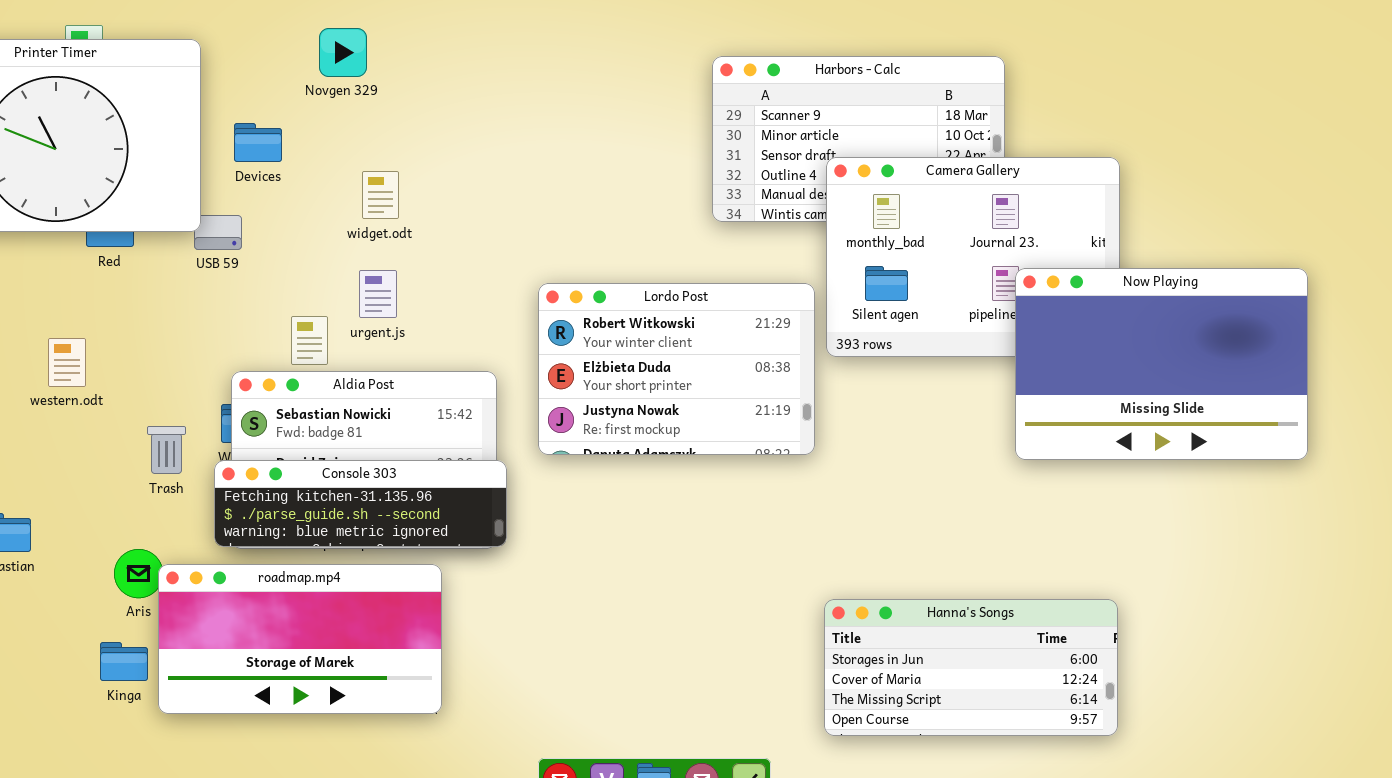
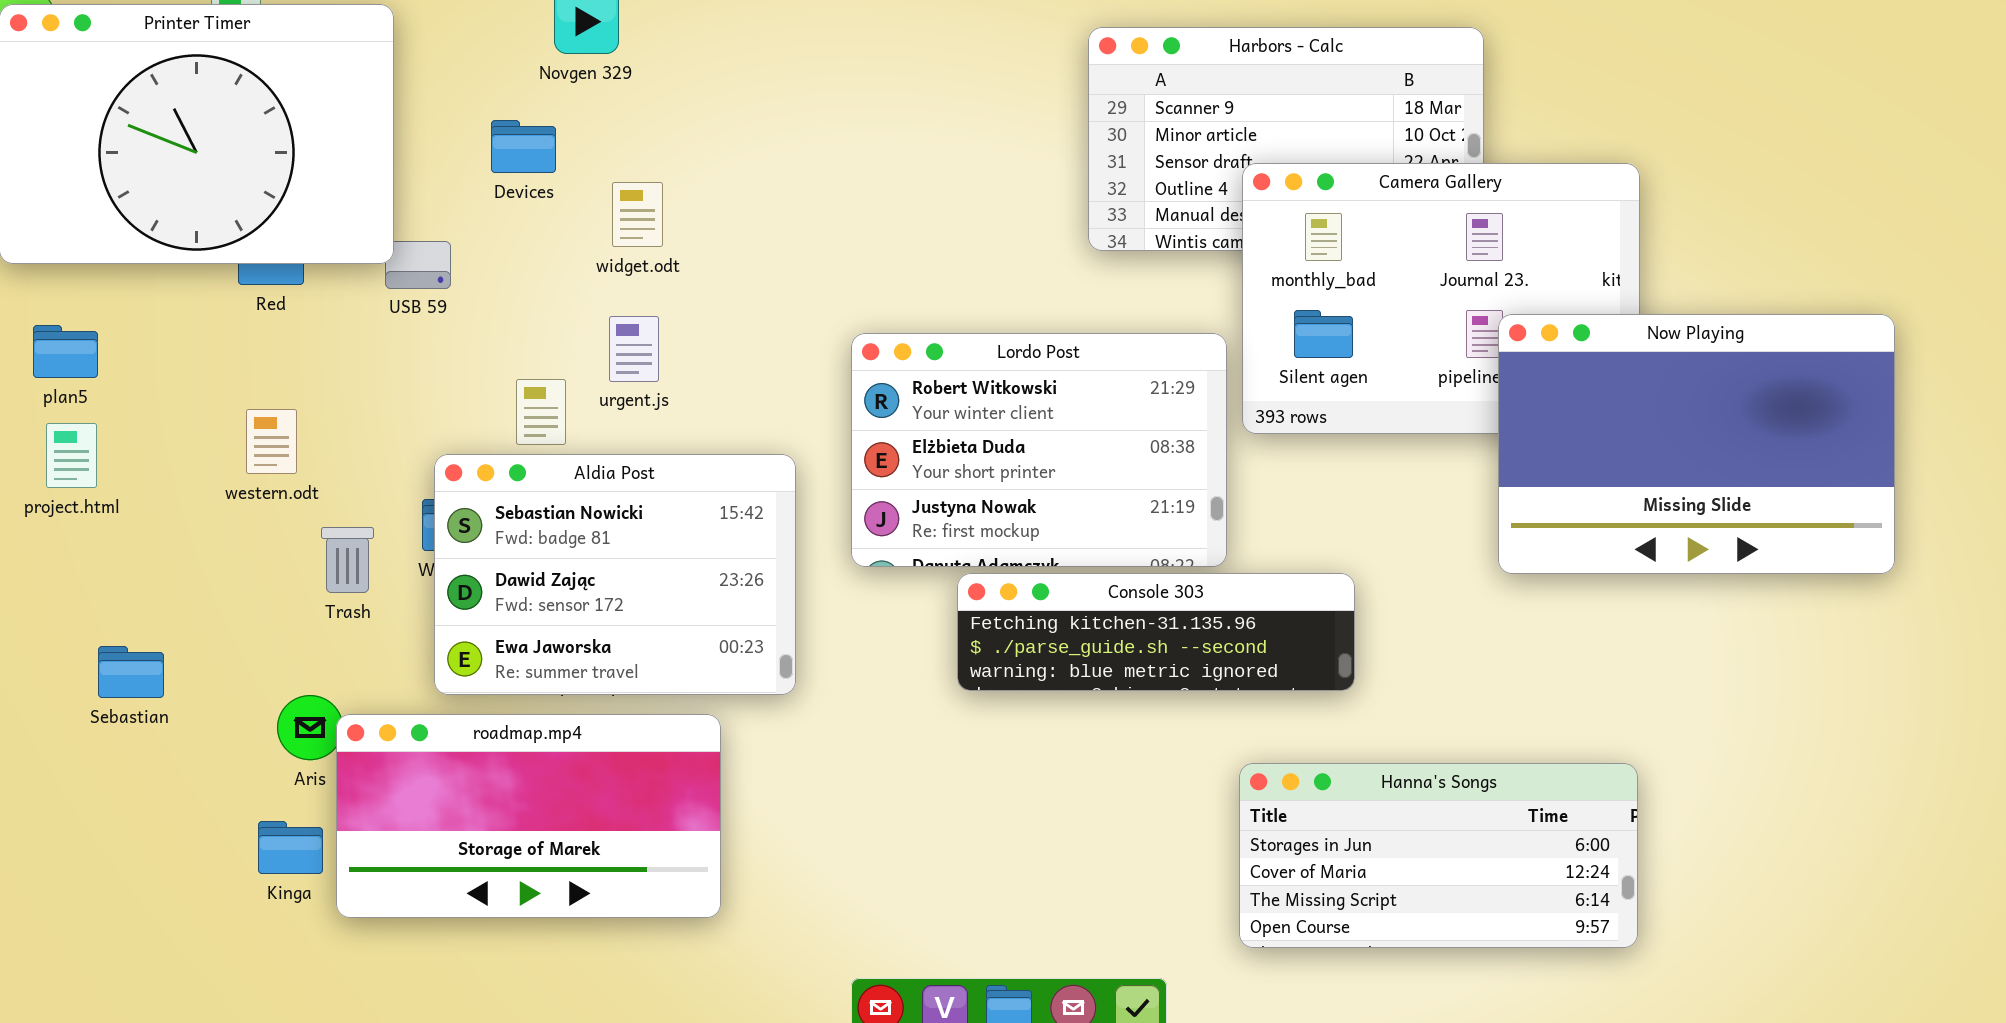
Devices: [234,123,282,162] -> [491,120,556,173], moved
western.odt: [48,338,86,387] -> [246,409,297,474], moved
Console 303: [214,460,507,547] -> [957,573,1355,691], moved

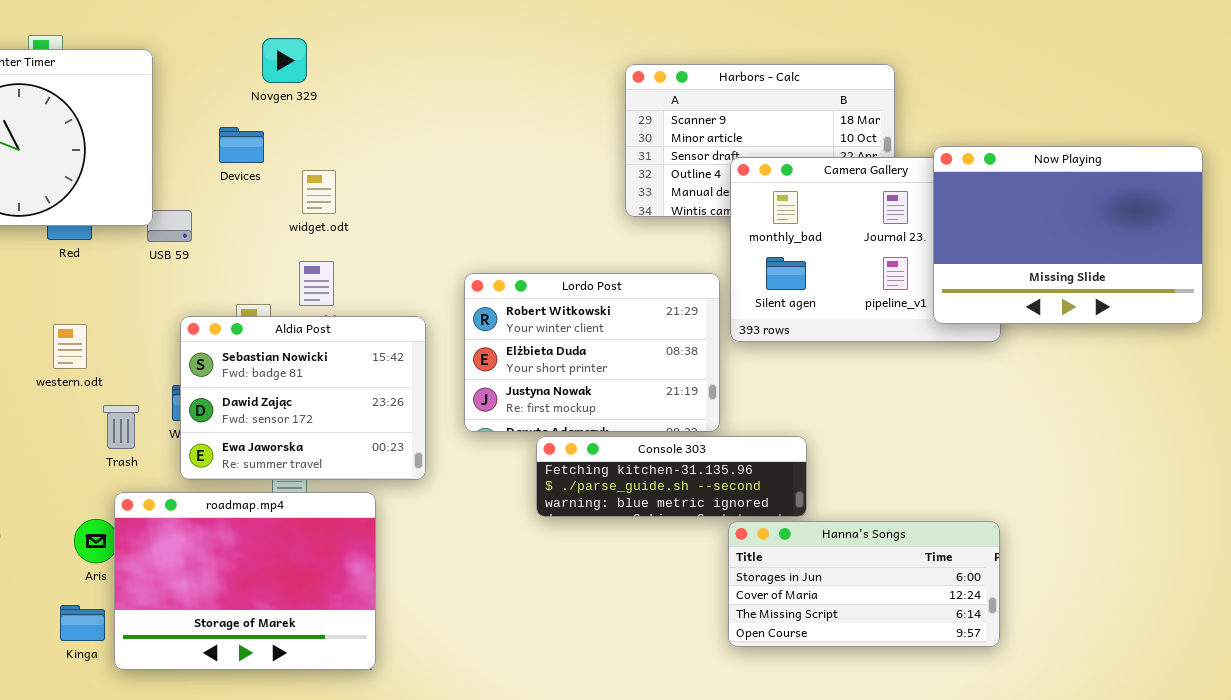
Now Playing: [1498,314,1895,574] -> [933,146,1203,324], moved
Aldia Post: [434,454,796,695] -> [180,316,426,480], moved
roadmap.mp4: [336,714,721,918] -> [114,492,376,670], resized
Hanna's Songs: [1239,763,1638,948] -> [728,521,1000,647], moved

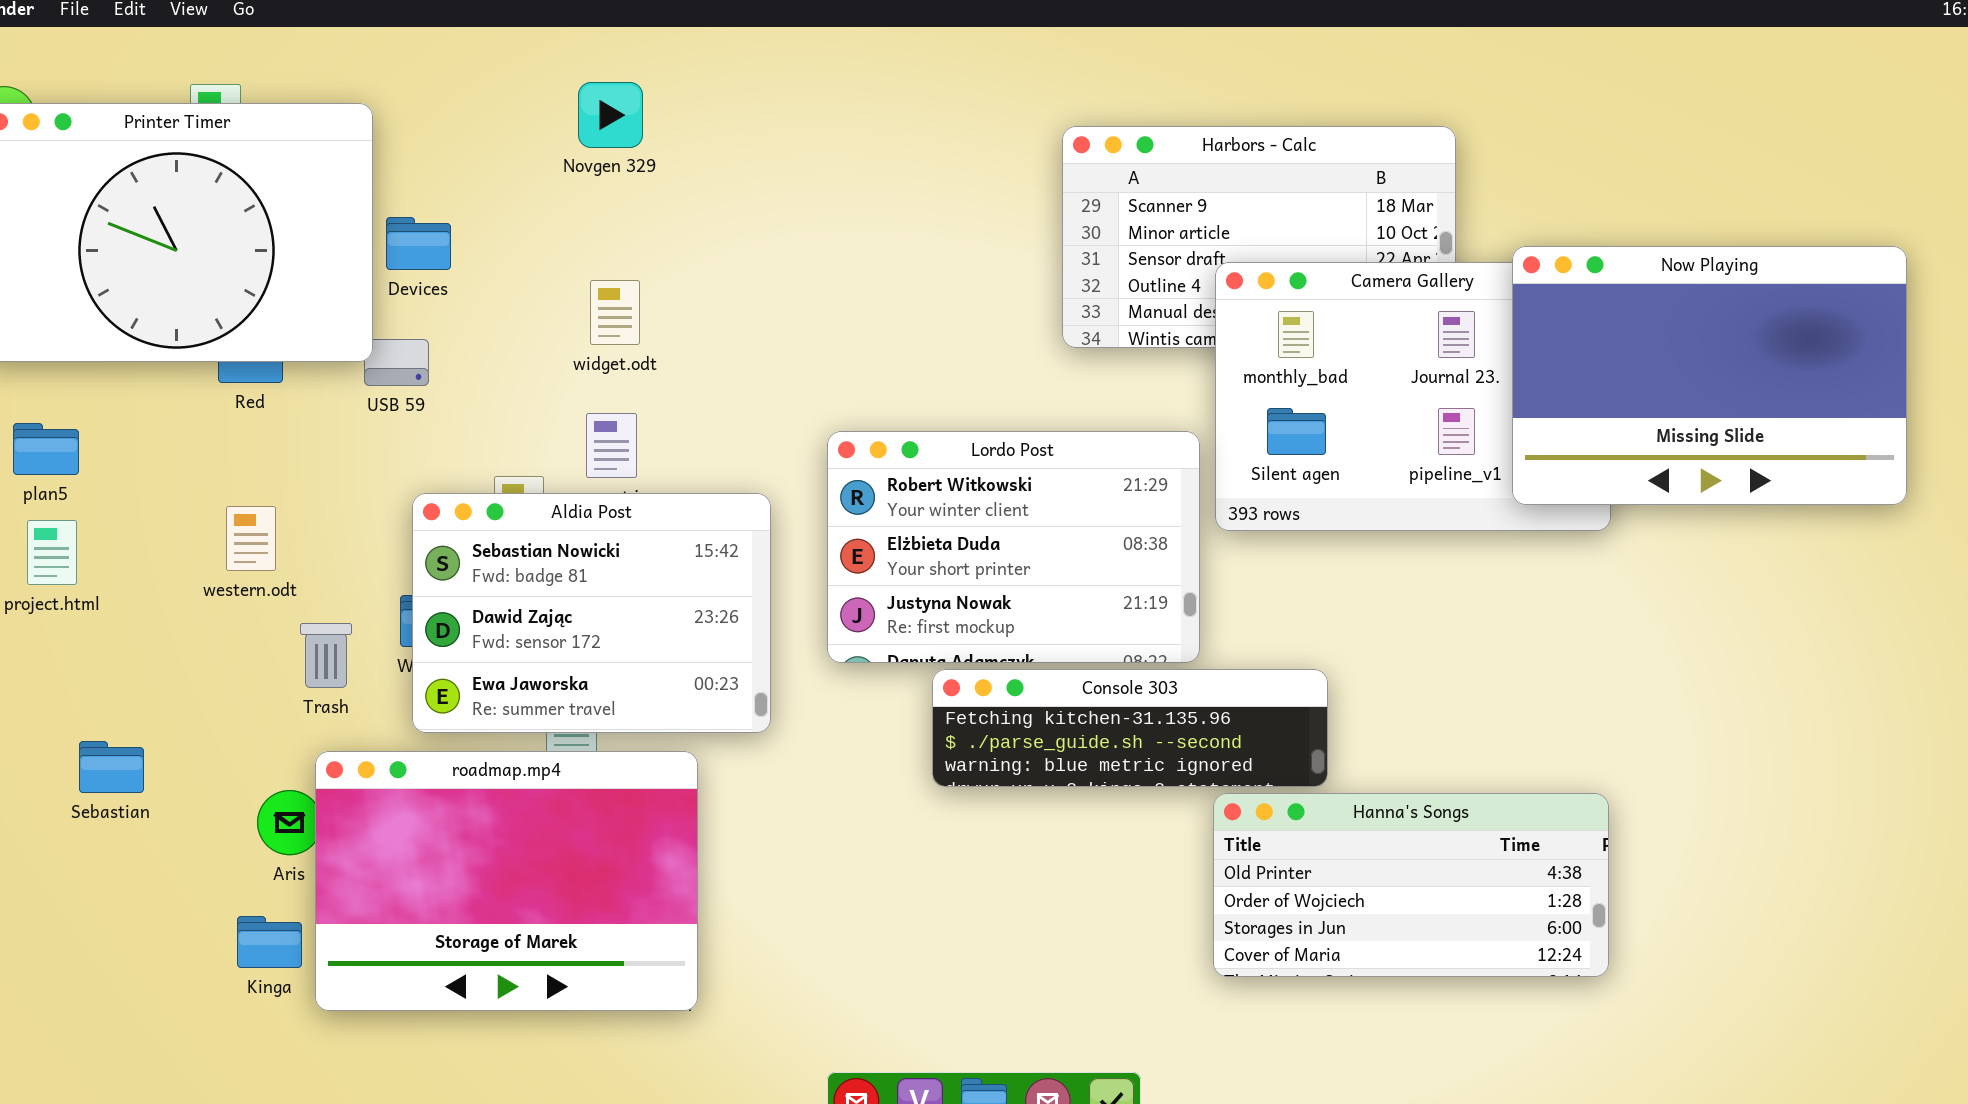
Novgen 329: [262,38,307,83] -> [578,82,643,148], moved
Devices: [219,127,264,163] -> [386,217,451,270], moved
Hanna's Songs: [728,521,1000,647] -> [1213,793,1609,977], scrolled up 2 rows

